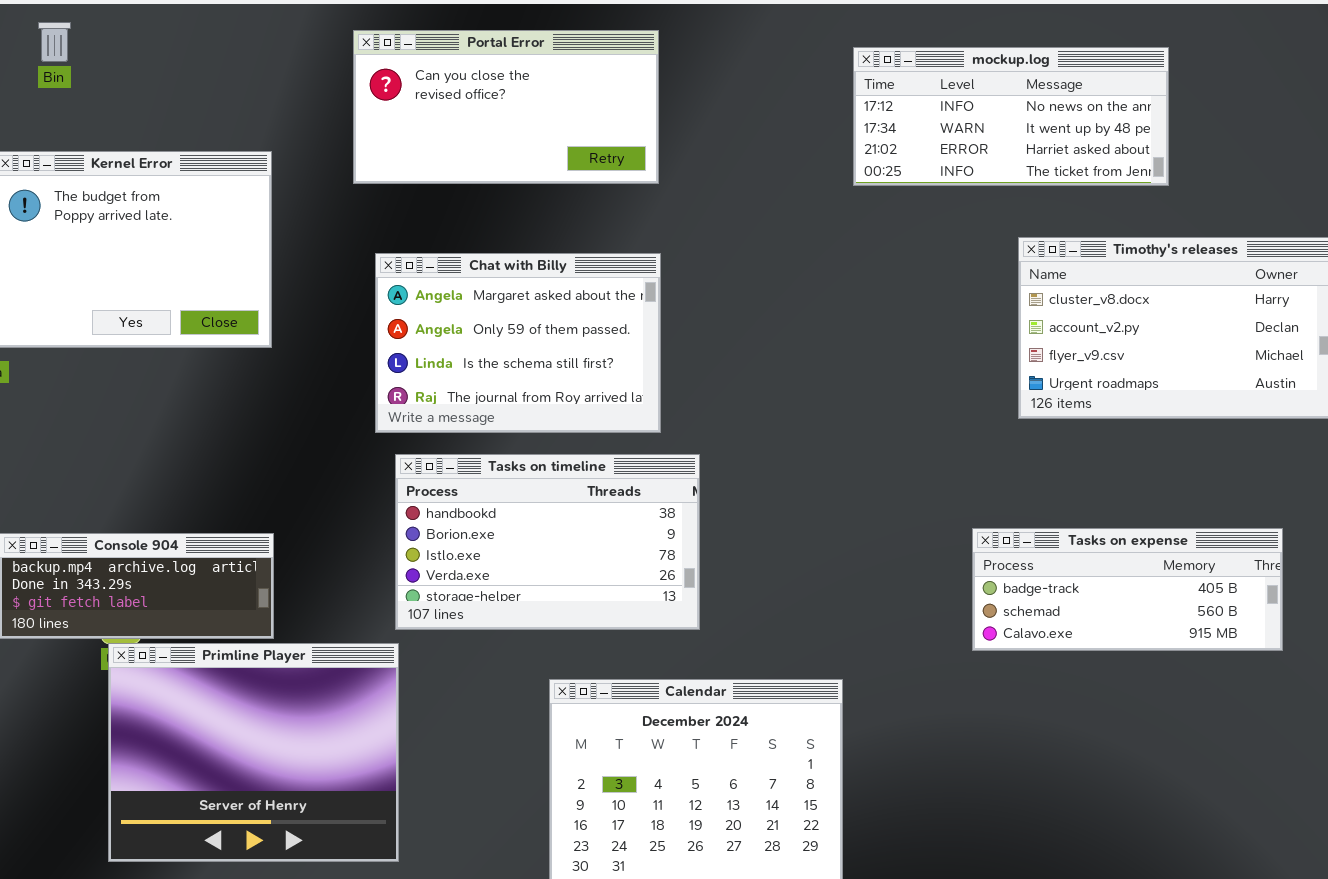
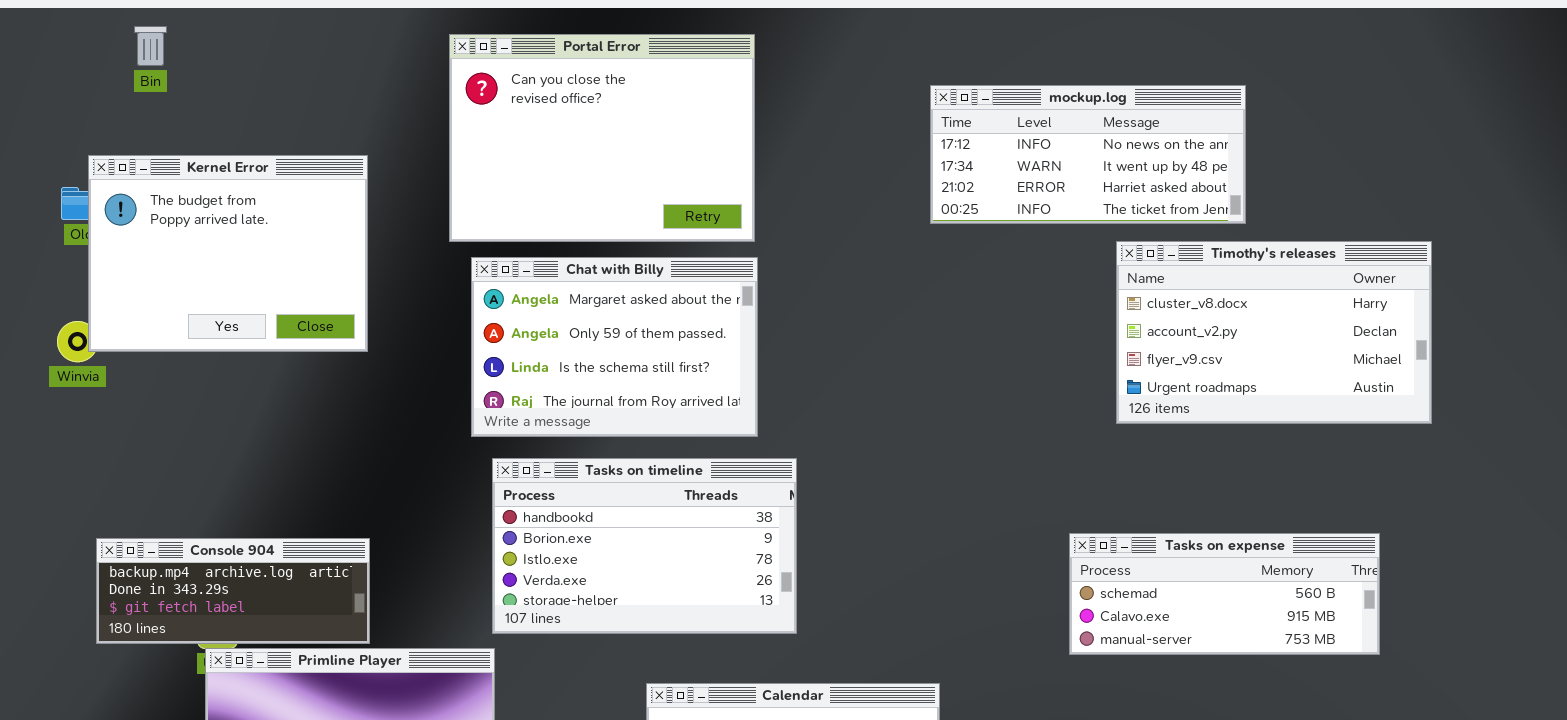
Portal Error: [353,30,659,184] -> [449,34,755,242], resized
mockup.log: [853,47,1169,186] -> [930,85,1246,224], moved
Tasks on expense: [972,528,1283,651] -> [1069,533,1380,655], scrolled down 1 row

